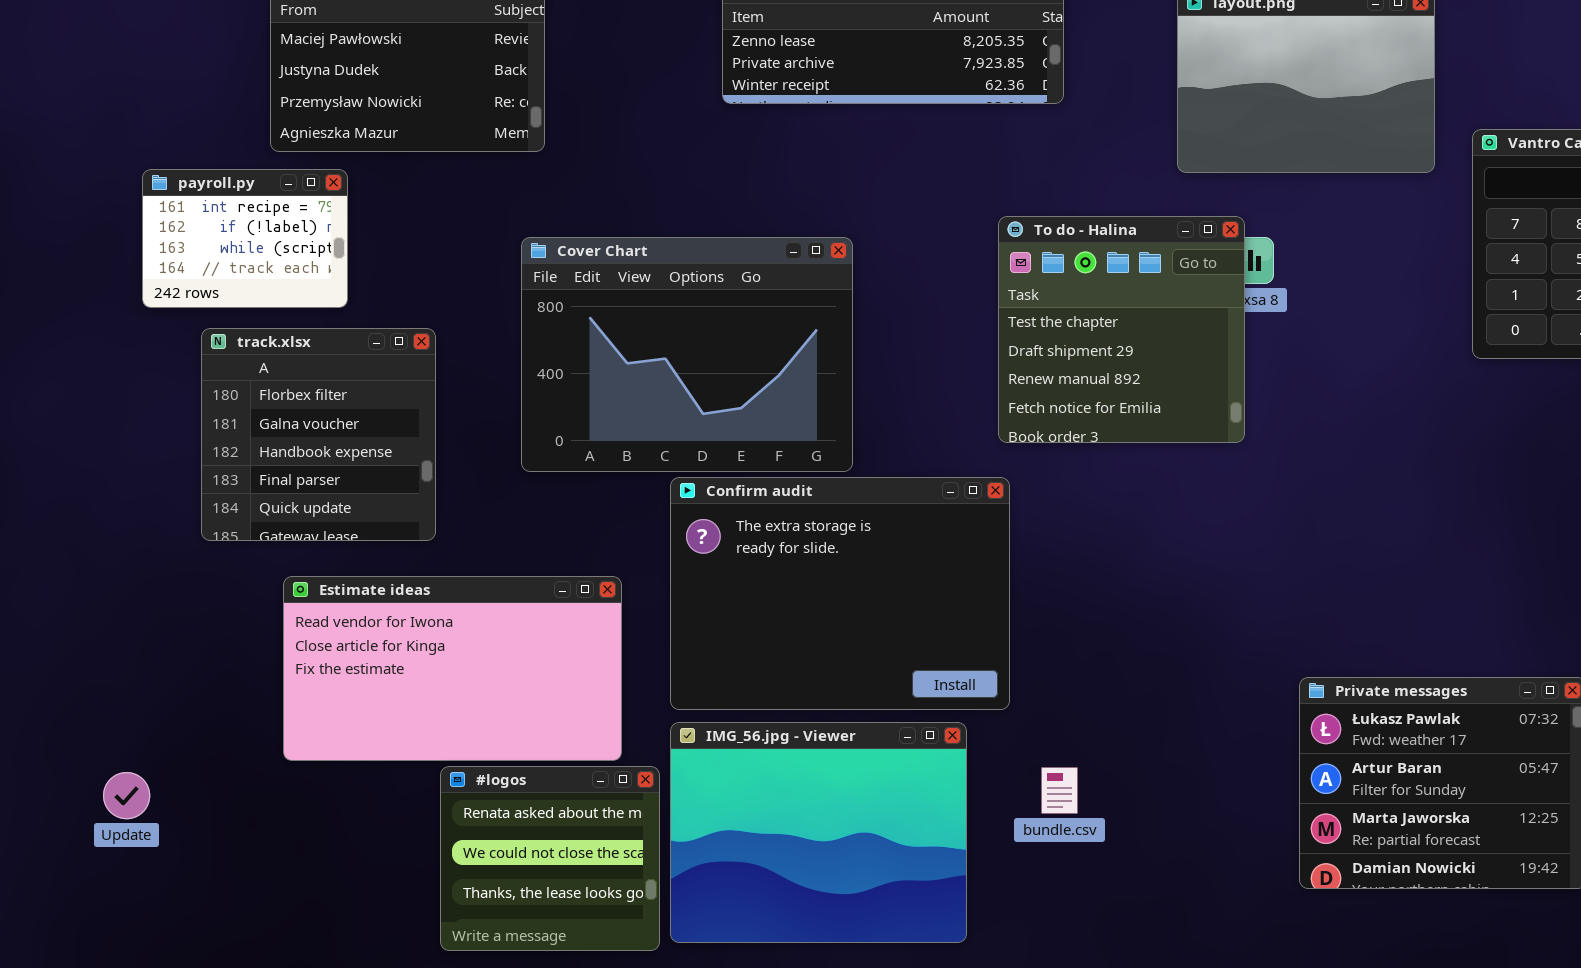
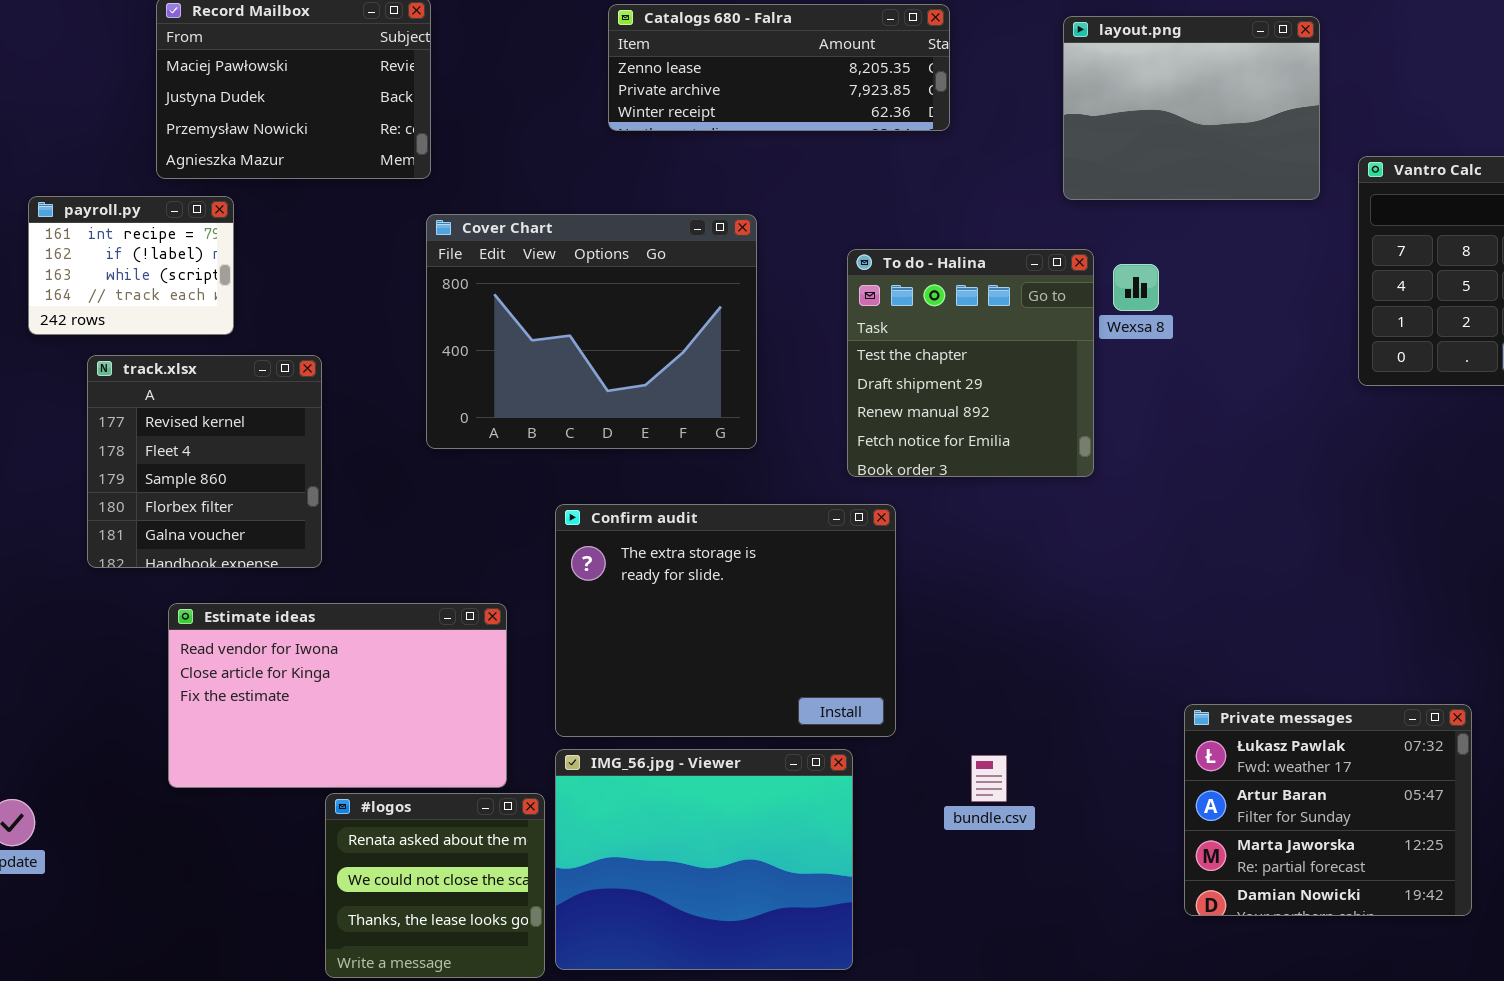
To do - Halina: [998,216,1245,443] -> [847,249,1094,477], moved
Cover Chart: [521,237,853,472] -> [426,214,757,449], moved
track.xlsx: [201,328,436,541] -> [87,355,322,568], scrolled up 3 rows
bundle.csv: [1041,767,1078,814] -> [971,755,1007,802], moved

